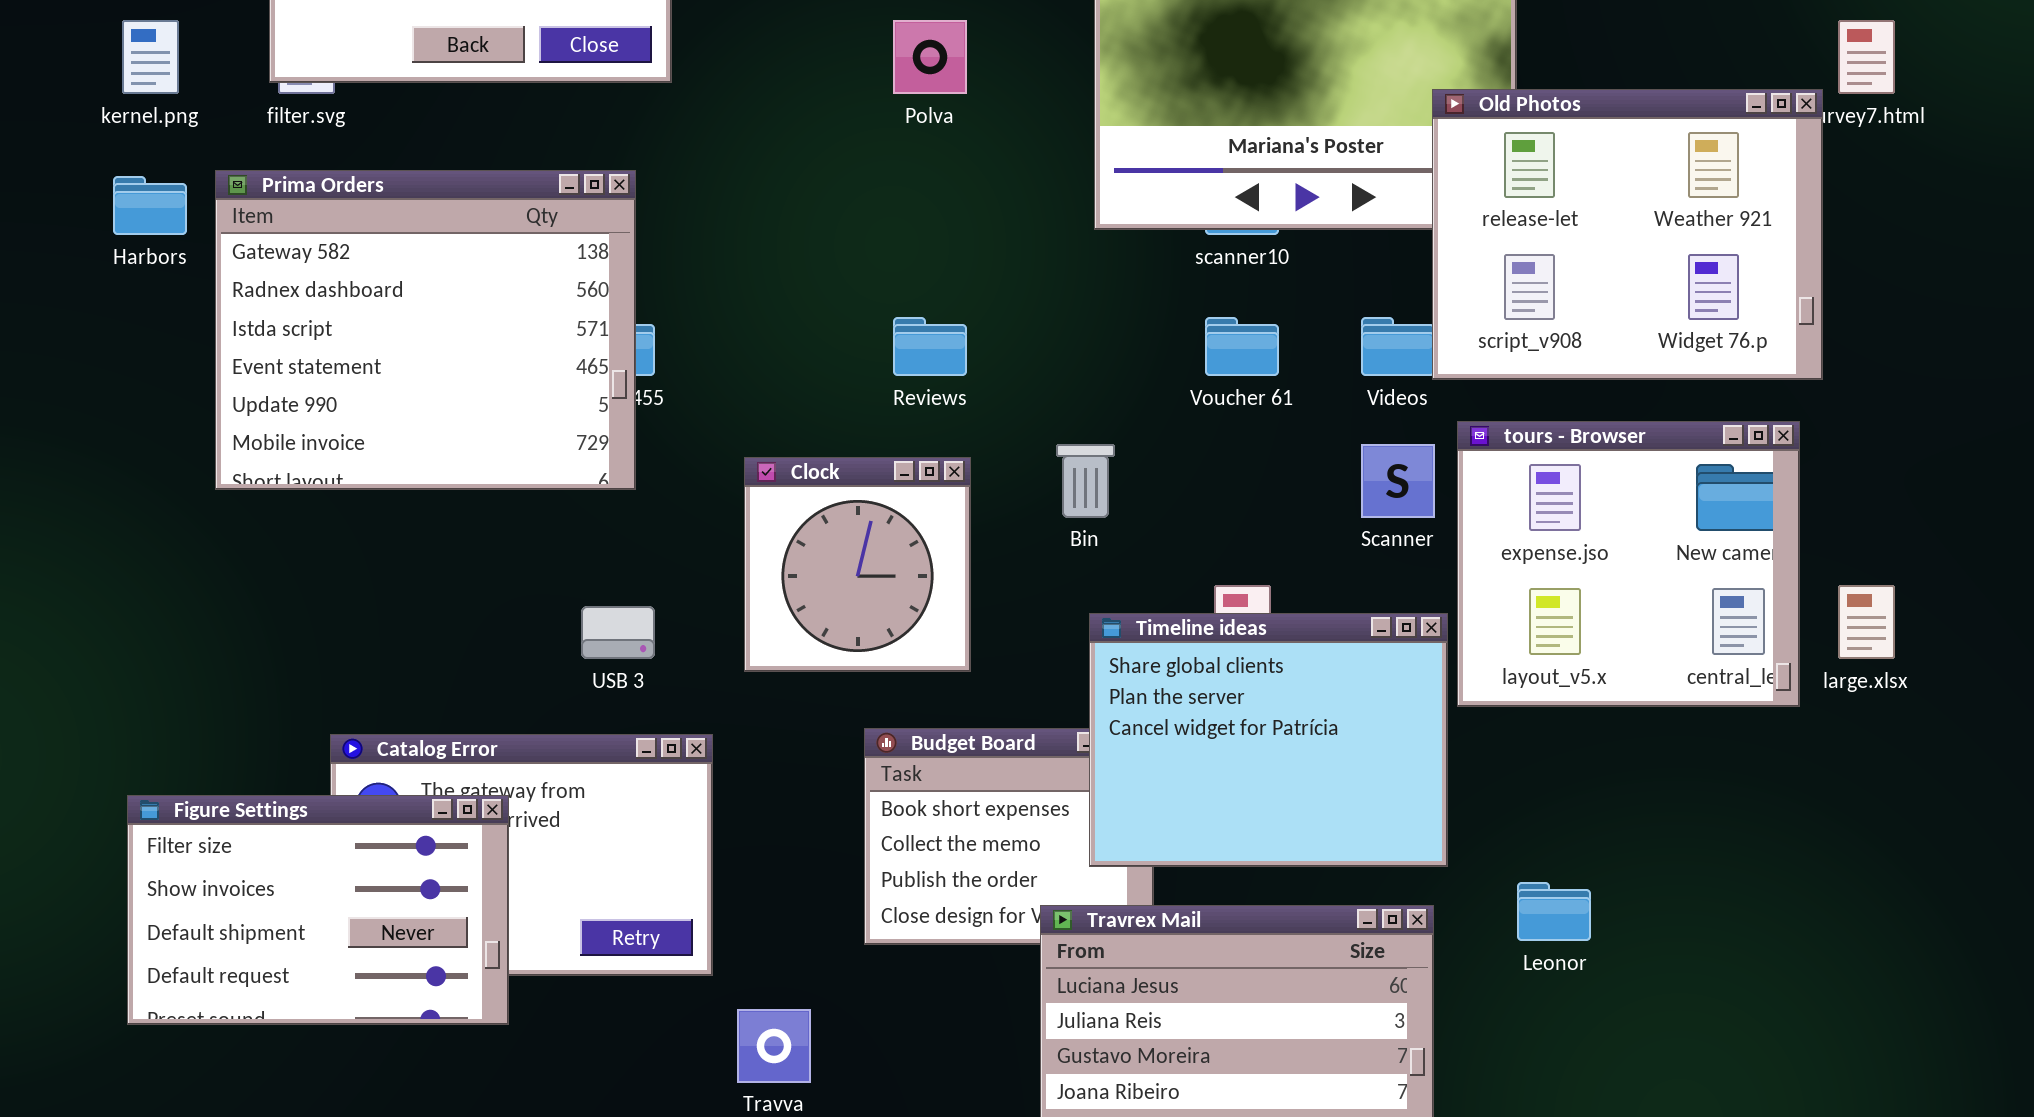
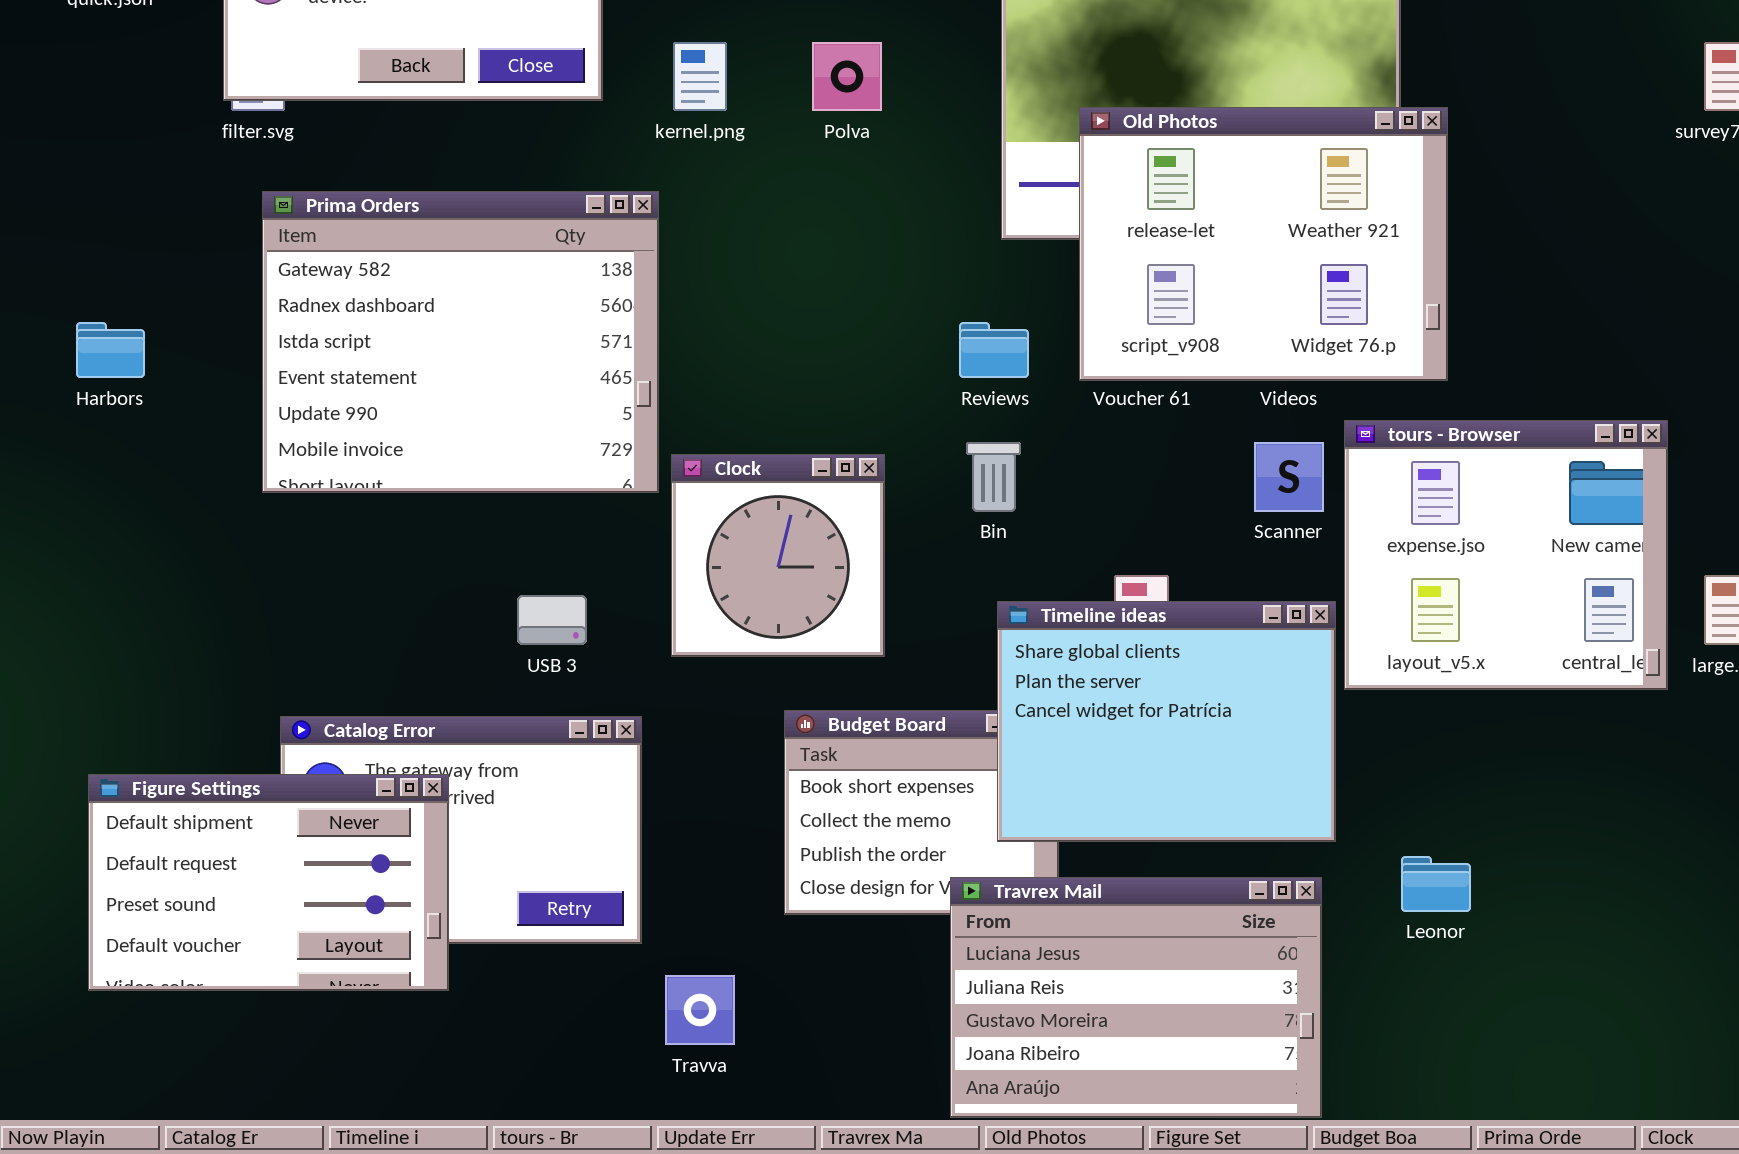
kernel.png: [122,20,179,94] -> [673,42,727,111], moved
Old Photos: [1432,89,1823,380] -> [1079,107,1448,381], moved
Prima Orders: [215,170,636,490] -> [262,191,659,493], moved
Harbors: [113,176,187,235] -> [76,322,145,378], moved
Reviews: [893,317,967,376] -> [959,322,1029,378], moved
Figure Settings: [127,795,509,1025] -> [88,774,449,991], scrolled down 2 rows

